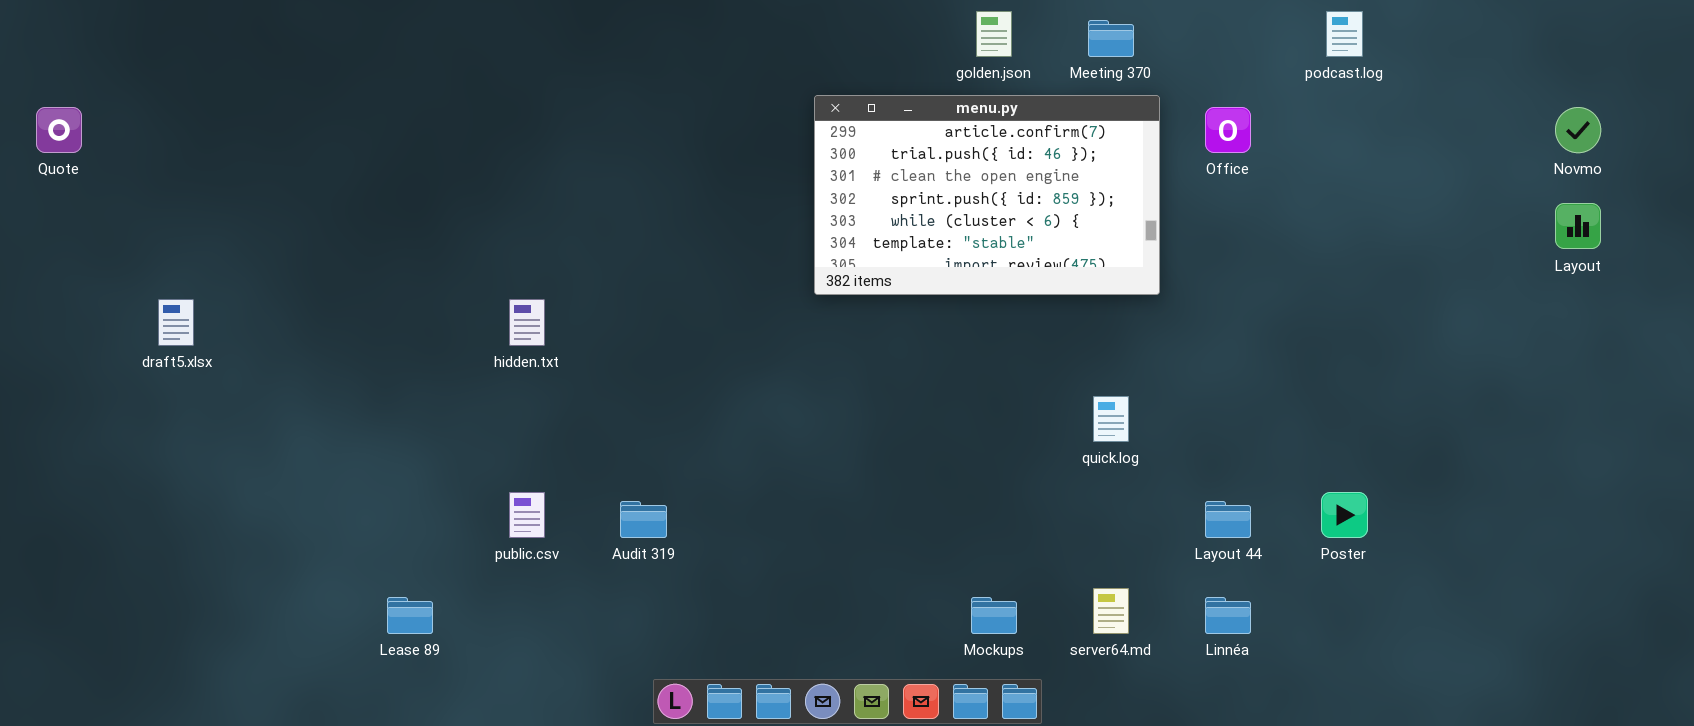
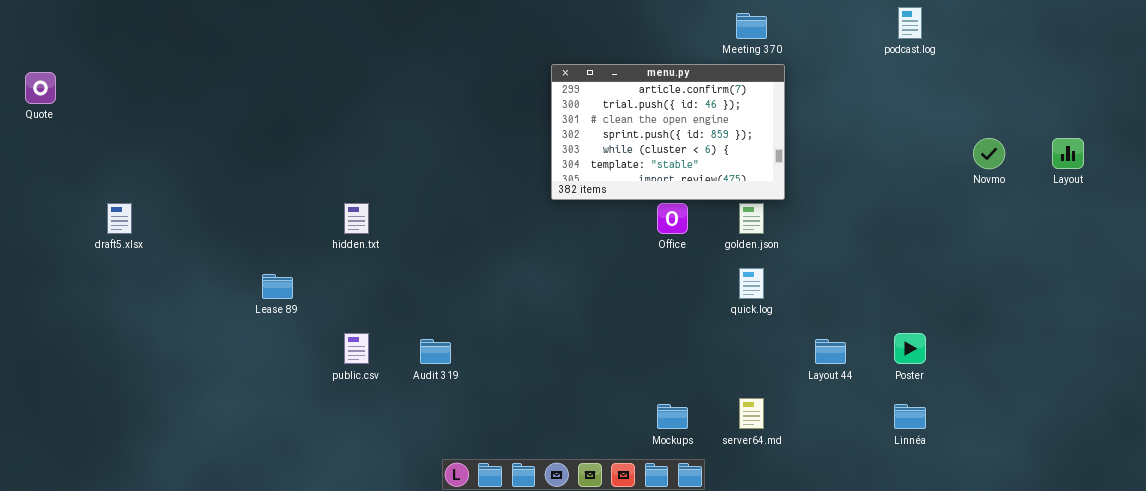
golden.json: [976,11,1012,57] -> [739,203,764,234], moved
Office: [1205,107,1251,153] -> [657,203,688,234], moved
Novmo: [1555,107,1601,153] -> [973,138,1005,169], moved
Lease 89: [387,597,433,634] -> [262,274,293,299], moved
Linnéa: [1205,597,1251,634] -> [894,404,926,429], moved

